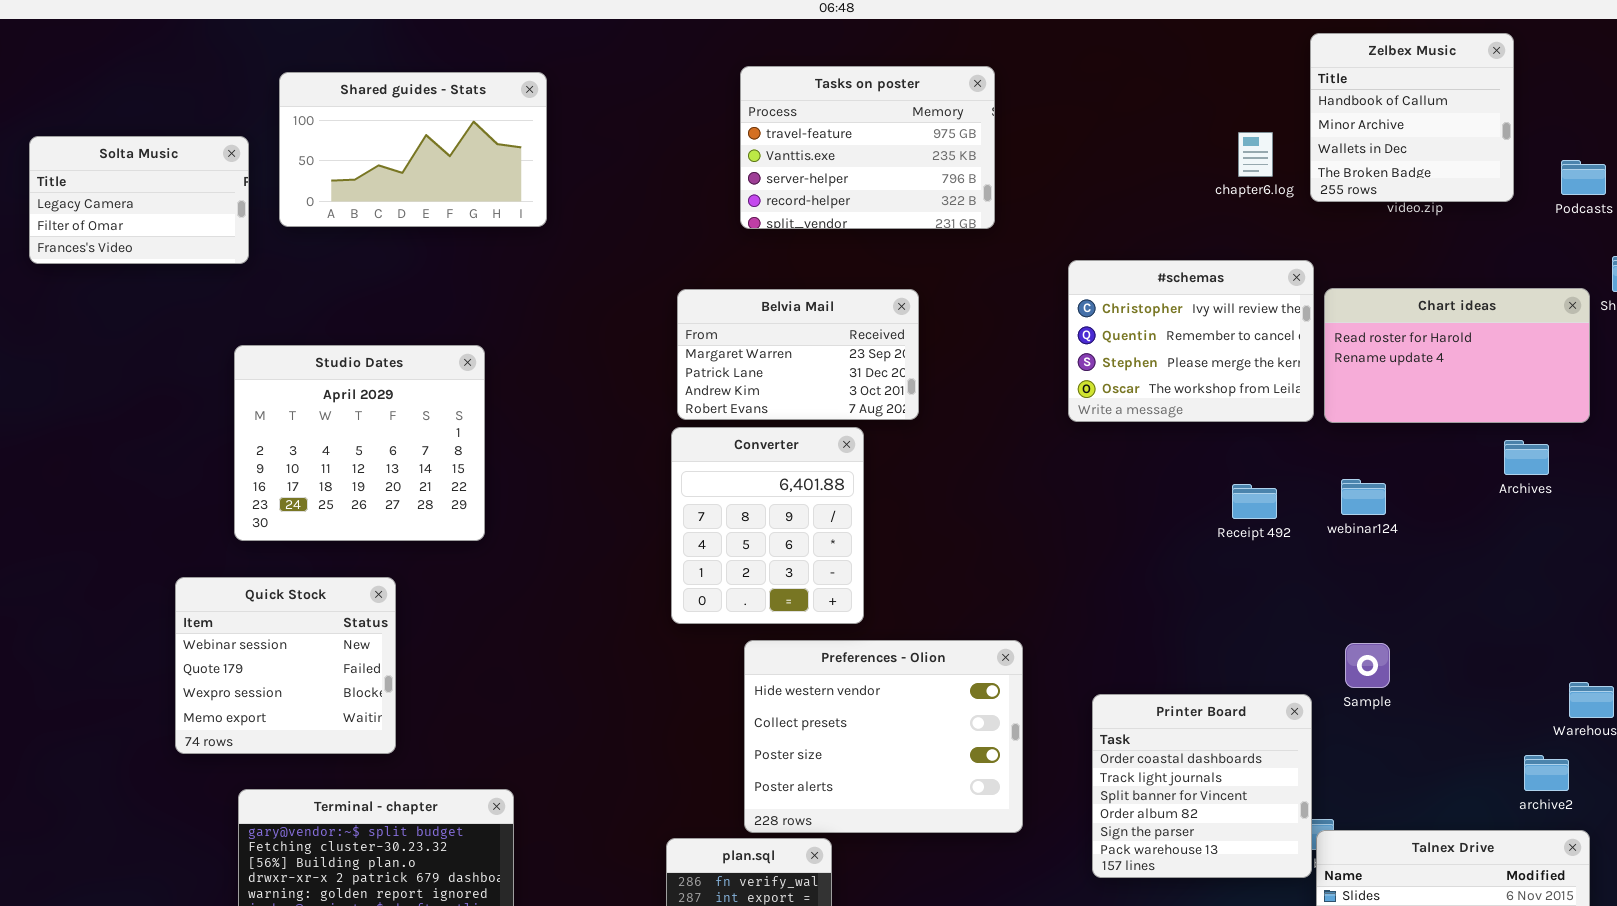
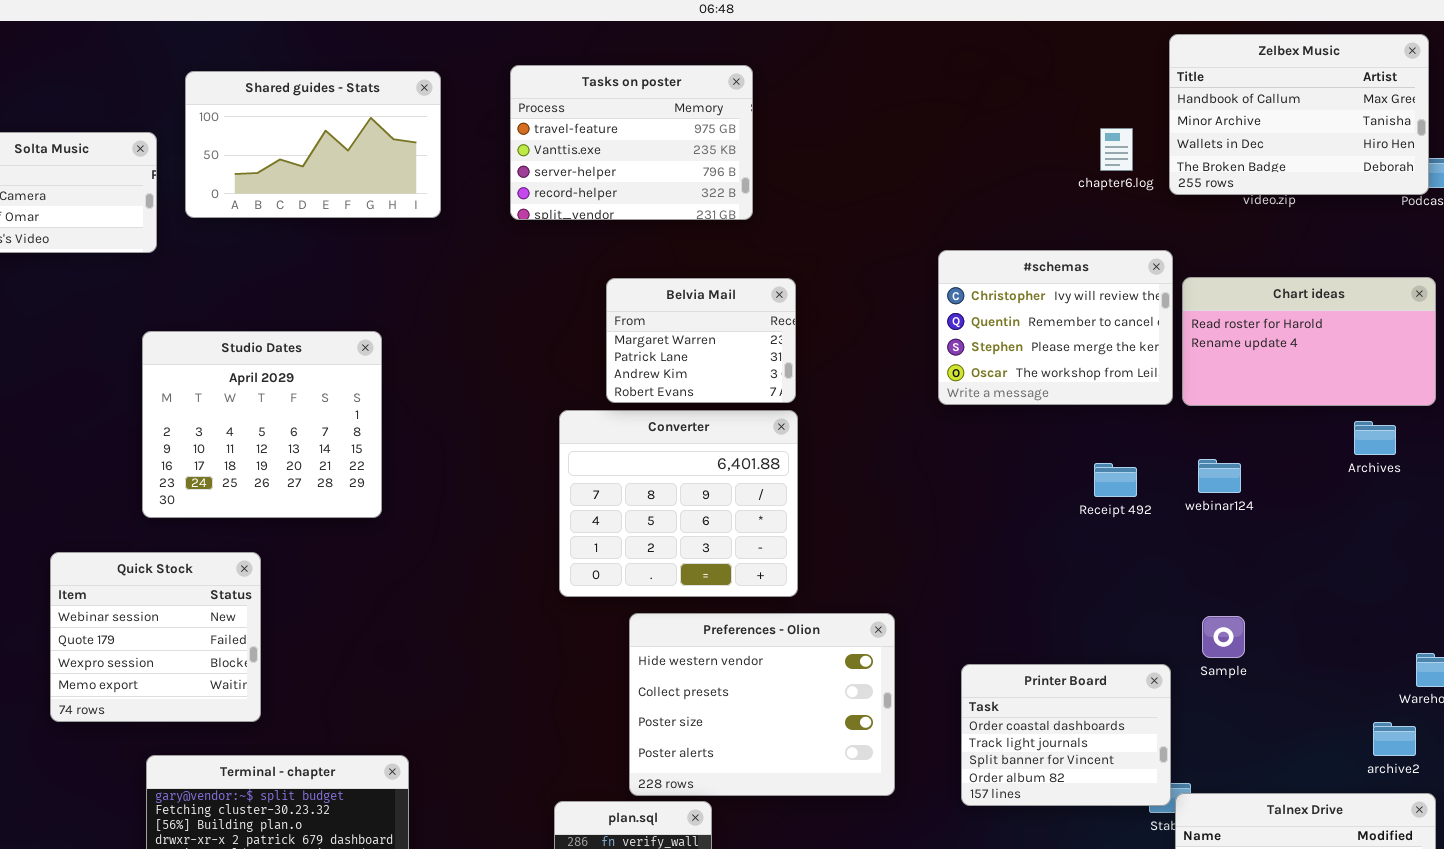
Zelbex Music: [1310,33,1514,202] -> [1169,34,1429,195], resized
Tasks on poster: [740,66,995,229] -> [510,65,753,220], moved
Belvia Mail: [677,289,919,420] -> [606,278,796,403], resized
Converter: [671,427,864,624] -> [559,410,798,597], resized
Quick Stock: [175,577,396,754] -> [50,552,261,722], moved
Printer Board: [1092,694,1312,878] -> [961,664,1171,806], resized

